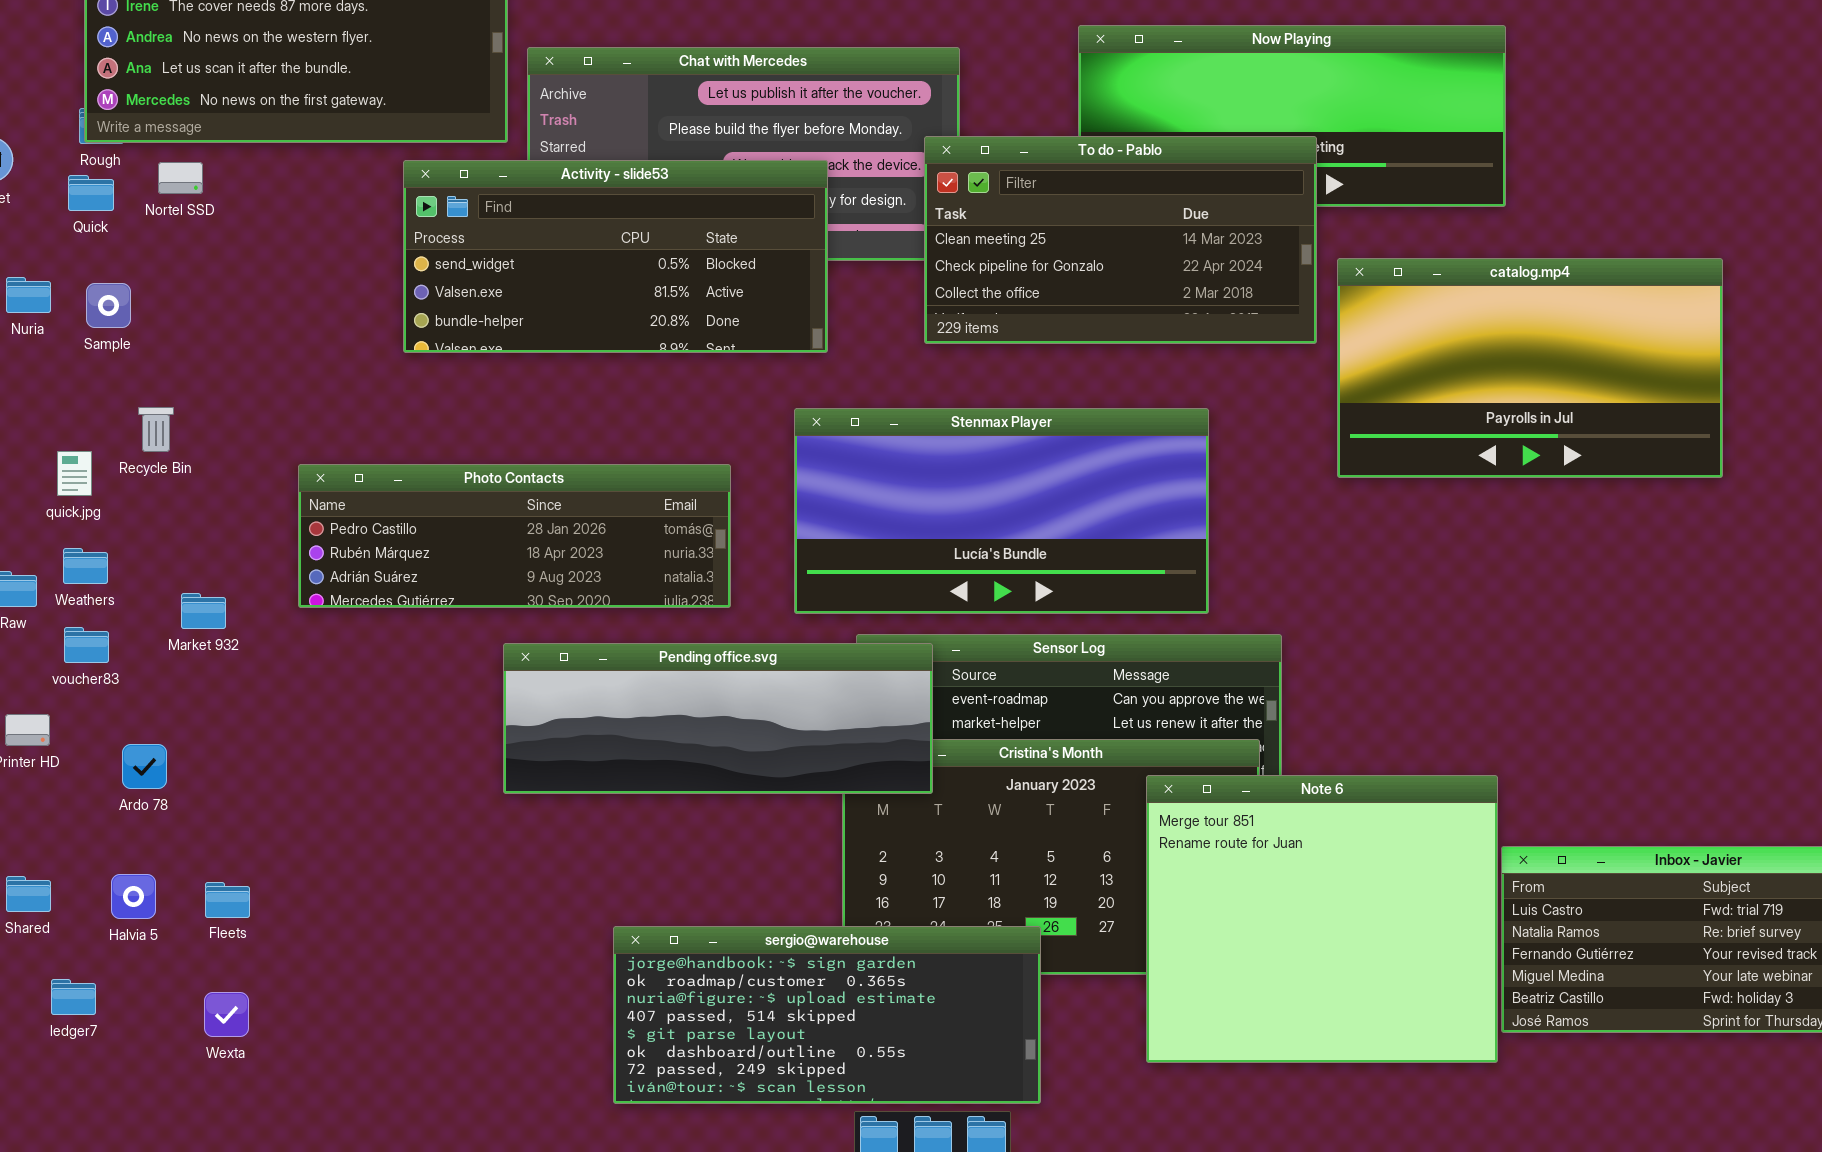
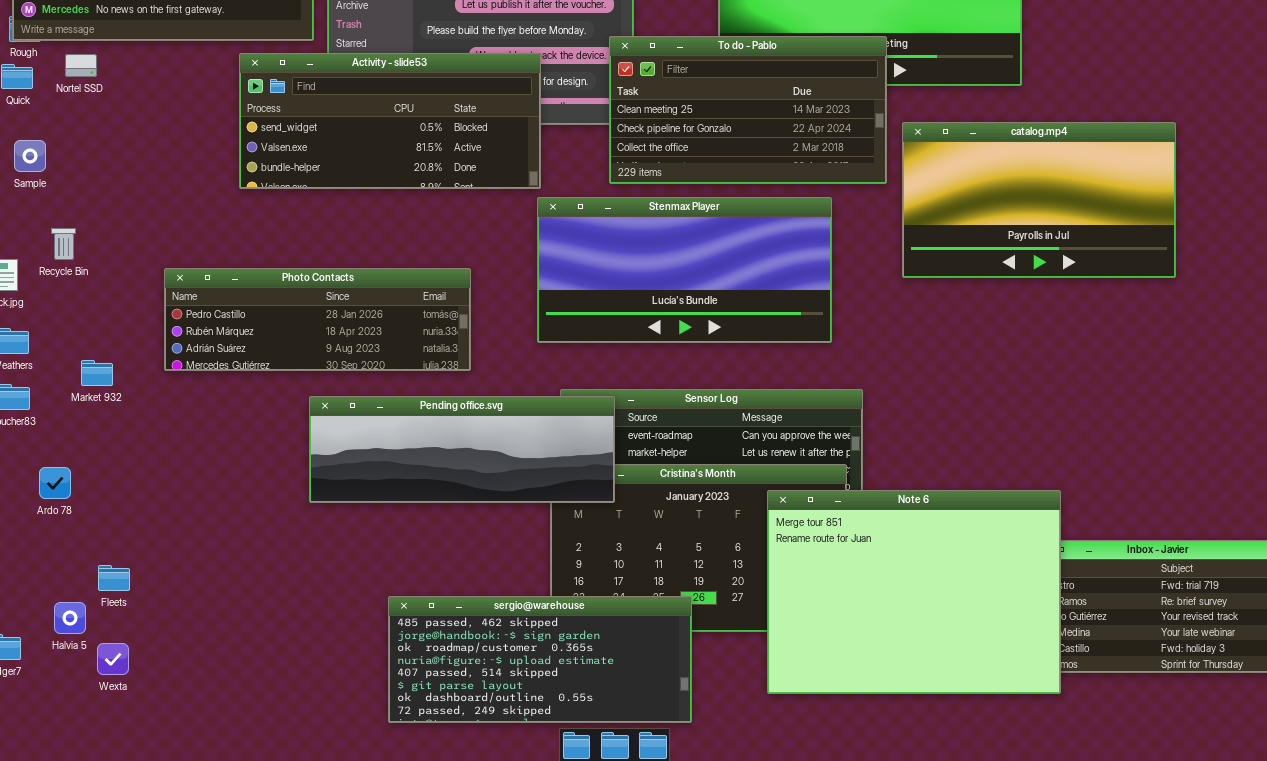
Stenmax Player: [794,408,1209,614] -> [537,197,832,343], moved
Note 6: [1146,775,1498,1063] -> [767,490,1061,694], resized
Halvia 5: [111,874,156,919] -> [54,602,86,634], moved
sergio@warehouse: [613,926,1041,1104] -> [388,596,692,723], scrolled up 1 row

